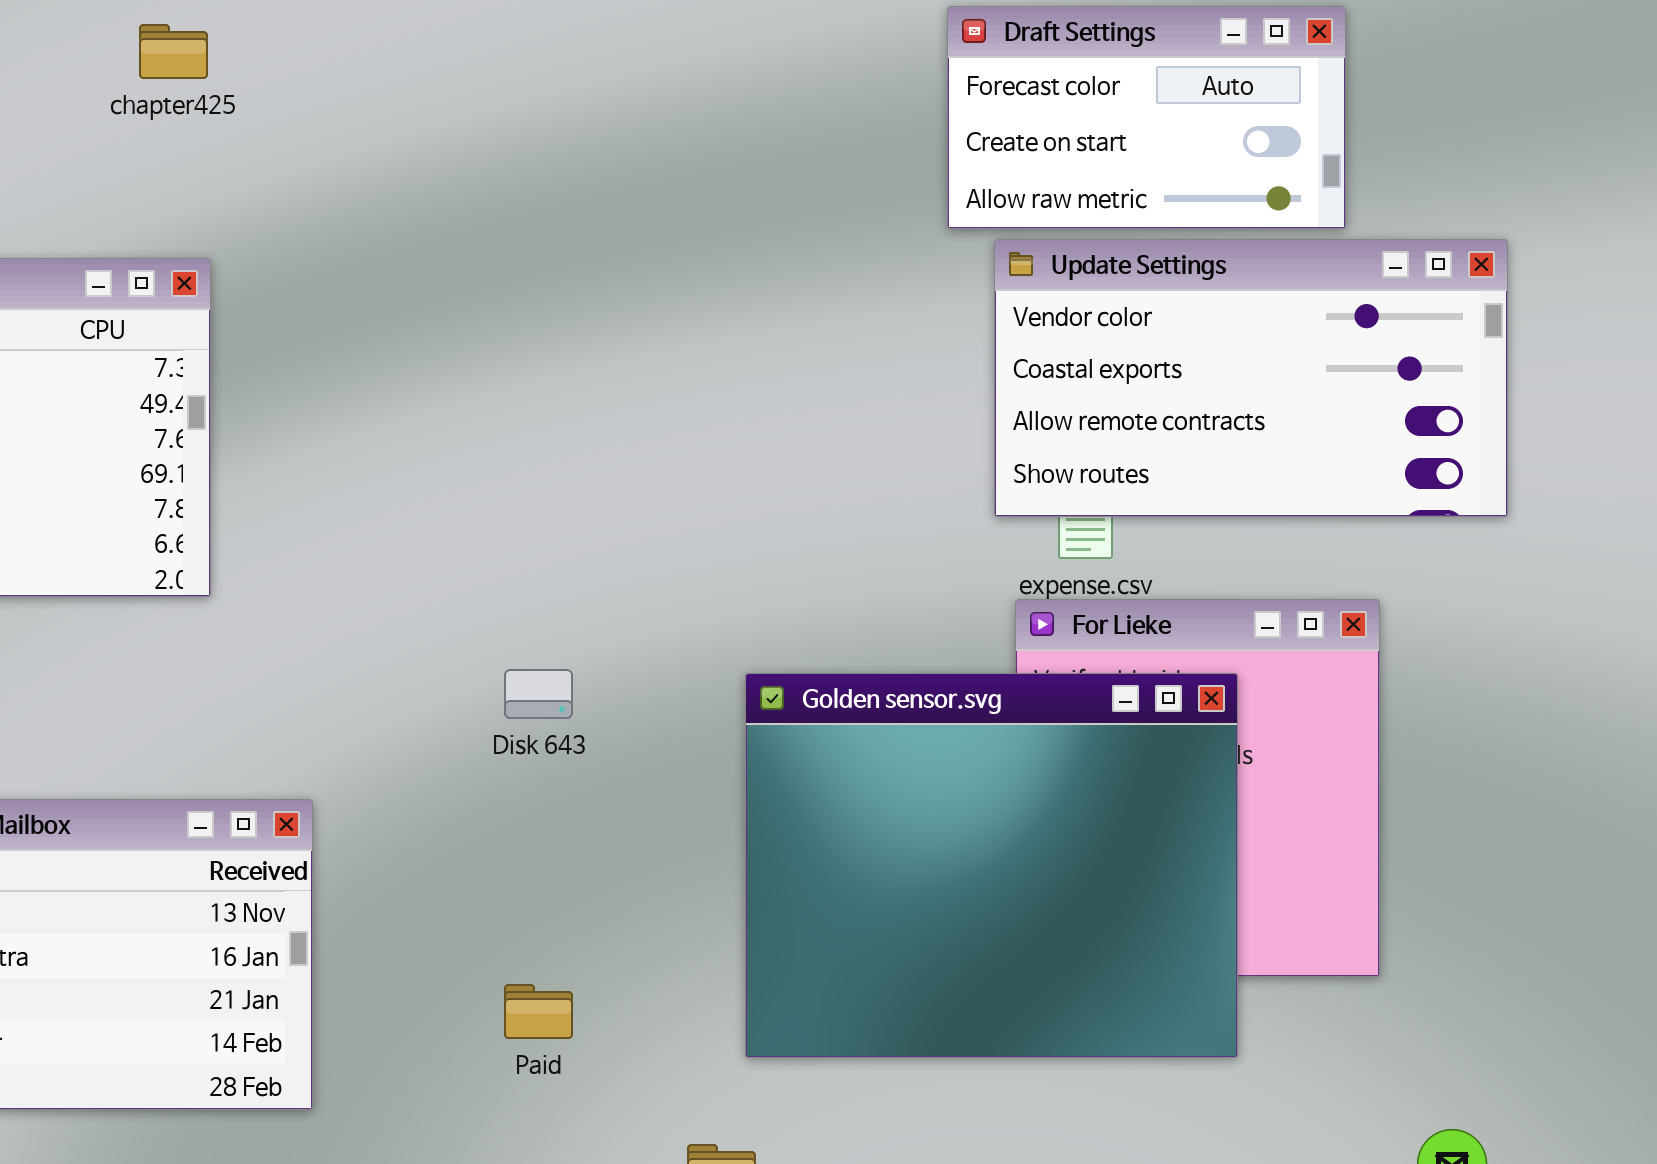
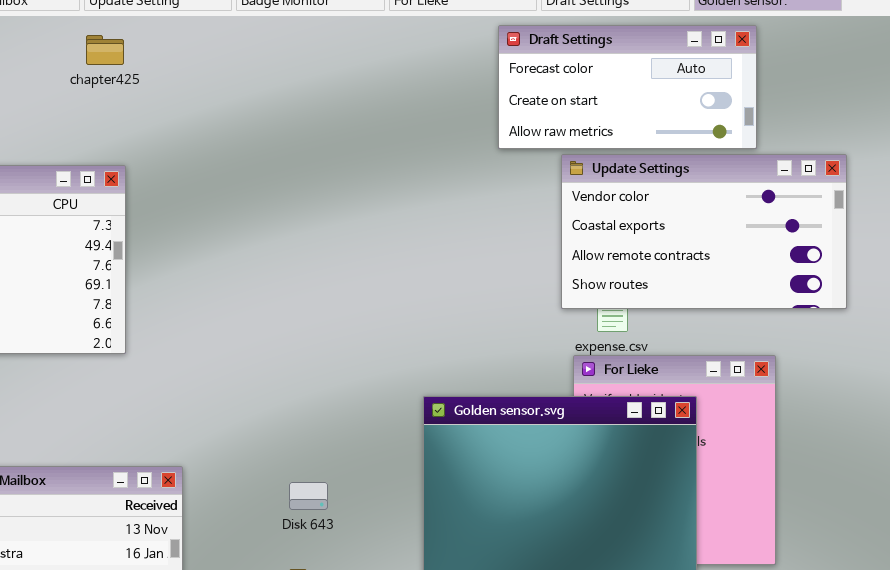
Draft Settings: [947,6,1346,229] -> [498,25,757,149], resized
Disk 643: [504,669,573,719] -> [289,482,328,510], moved

